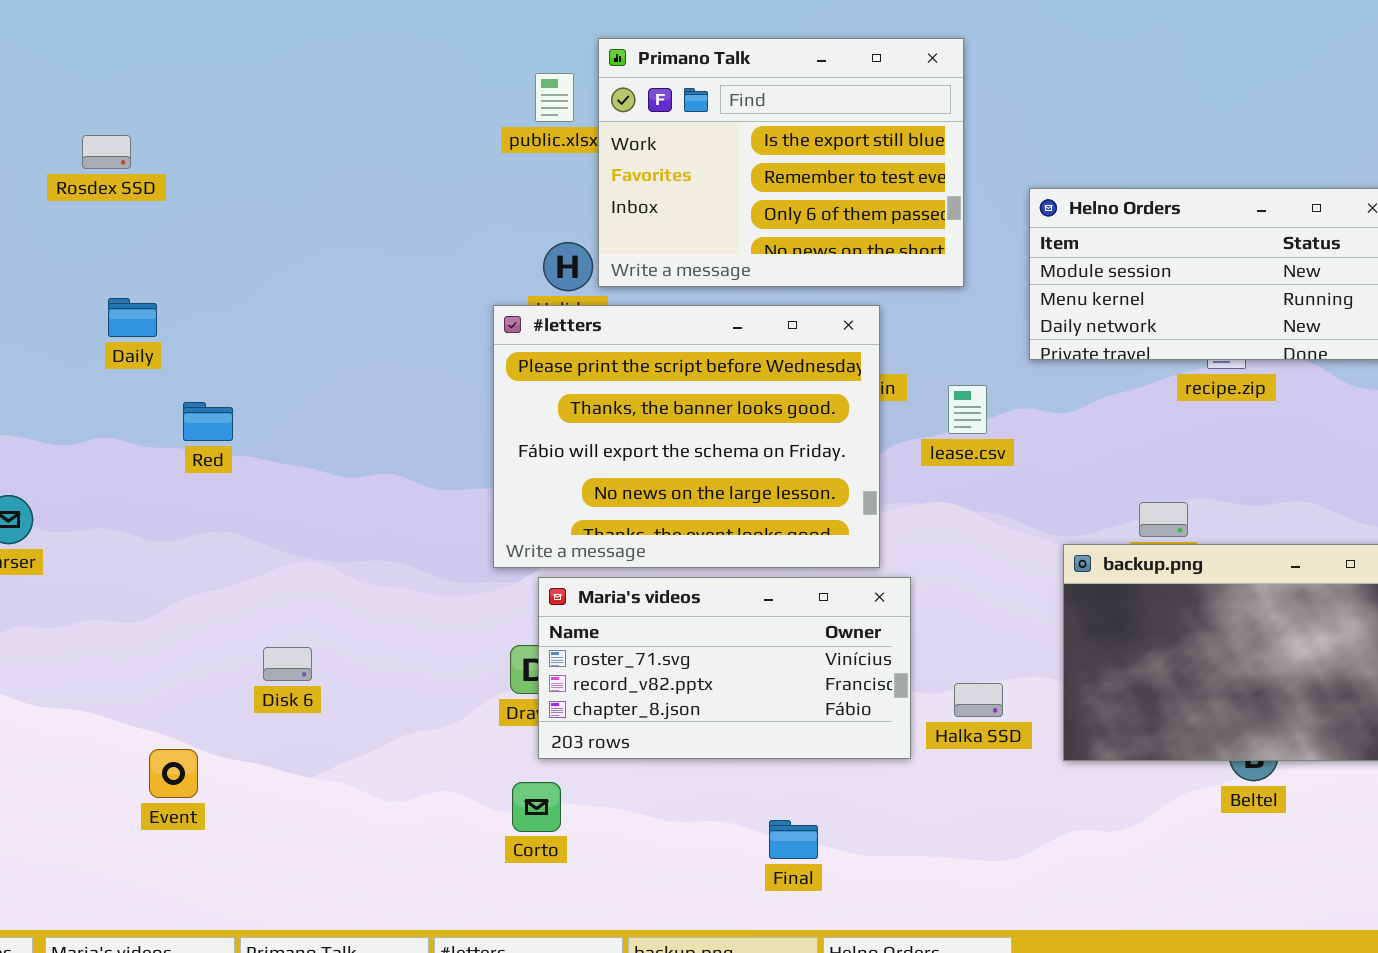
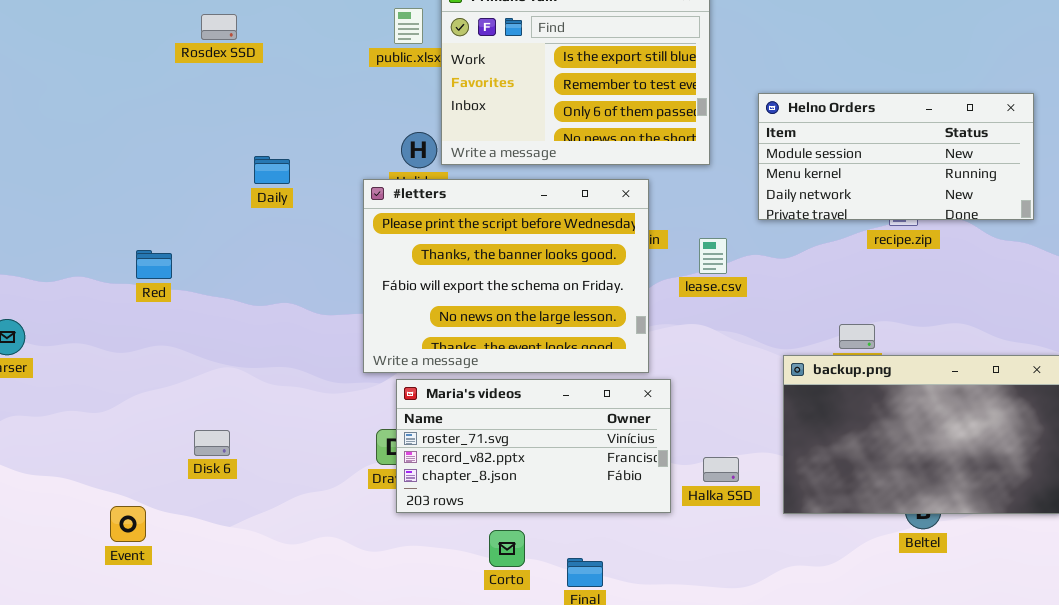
Rosdex SSD: [82,135,131,169] -> [201,14,237,40], moved
Daily: [108,298,157,337] -> [254,156,290,184], moved
Corto: [512,782,561,832] -> [489,530,525,567], moved

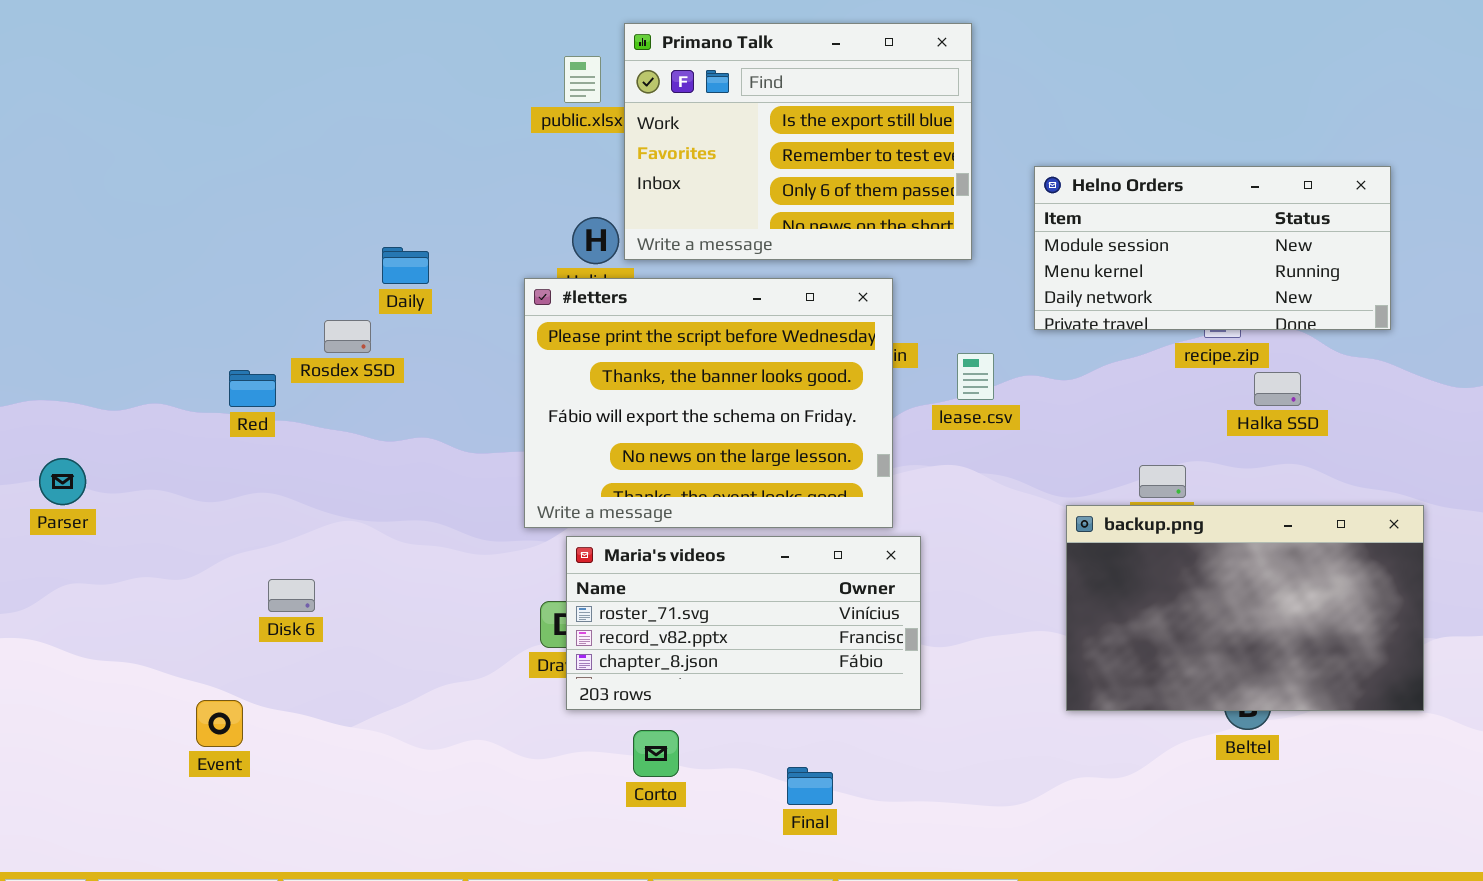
Rosdex SSD: [201,14,237,40] -> [324,320,371,353], moved
Disk 6: [194,430,230,456] -> [268,579,315,612], moved
Halka SSD: [703,457,739,482] -> [1254,372,1301,406], moved
Corto: [489,530,525,567] -> [633,730,679,777], moved

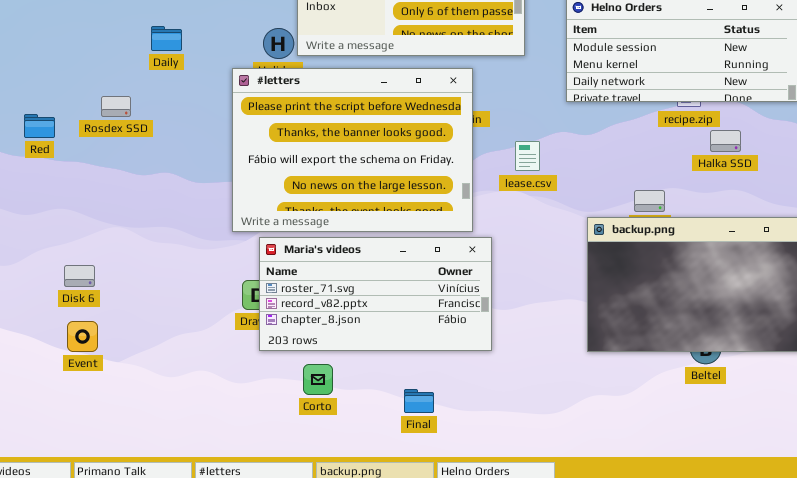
Daily: [382,247,429,284] -> [151,26,182,51], moved
lease.csv: [957,353,994,400] -> [515,141,540,171], moved
Red: [229,370,276,407] -> [24,114,55,138], moved
Event: [196,700,243,747] -> [67,321,98,352], moved

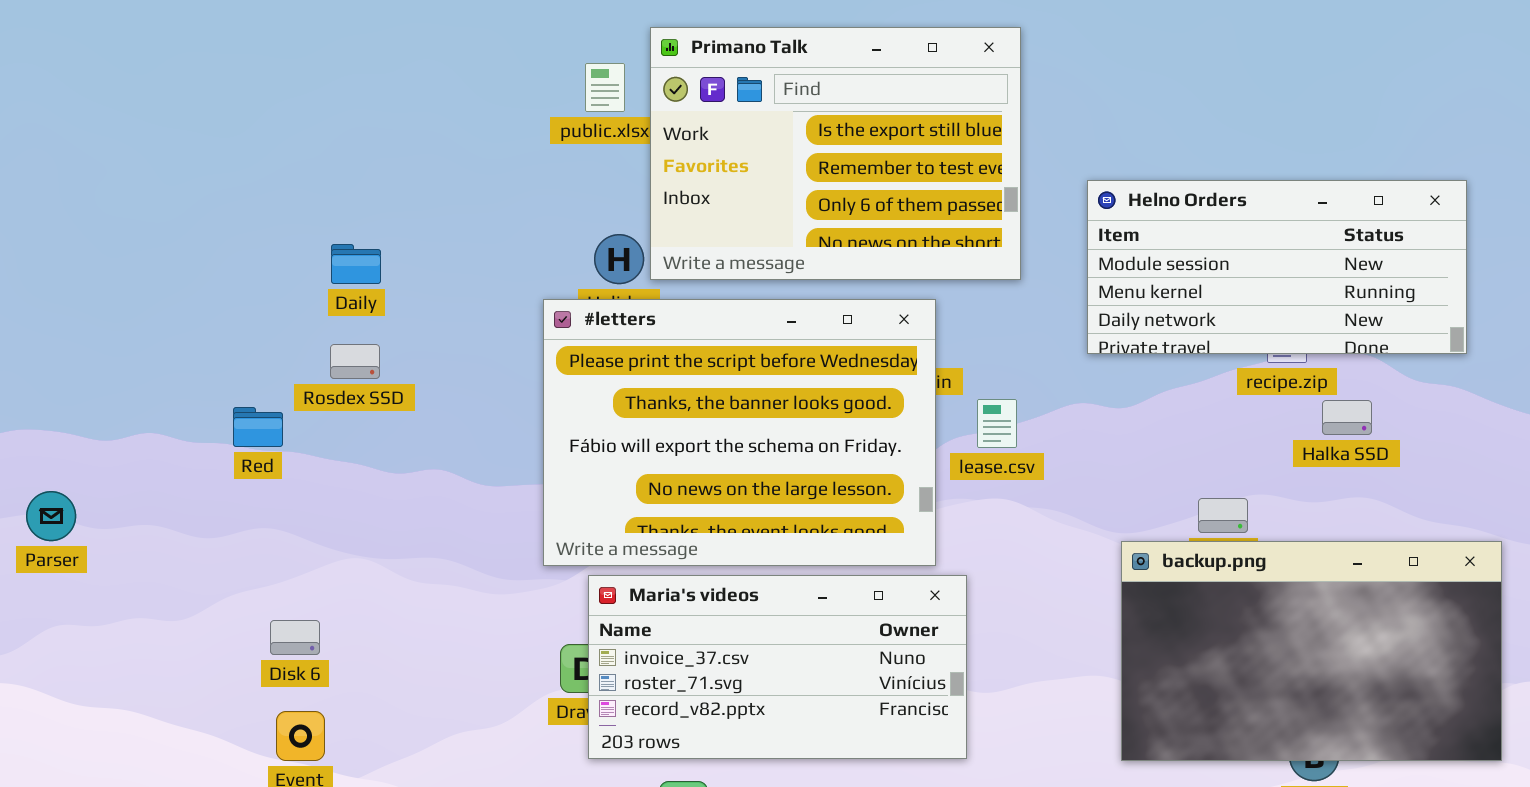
Daily: [151,26,182,51] -> [331,244,381,284], moved
Red: [24,114,55,138] -> [233,407,283,447], moved
lease.csv: [515,141,540,171] -> [977,399,1017,448], moved
Maria's videos: [259,237,492,351] -> [588,575,967,759], scrolled up 1 row

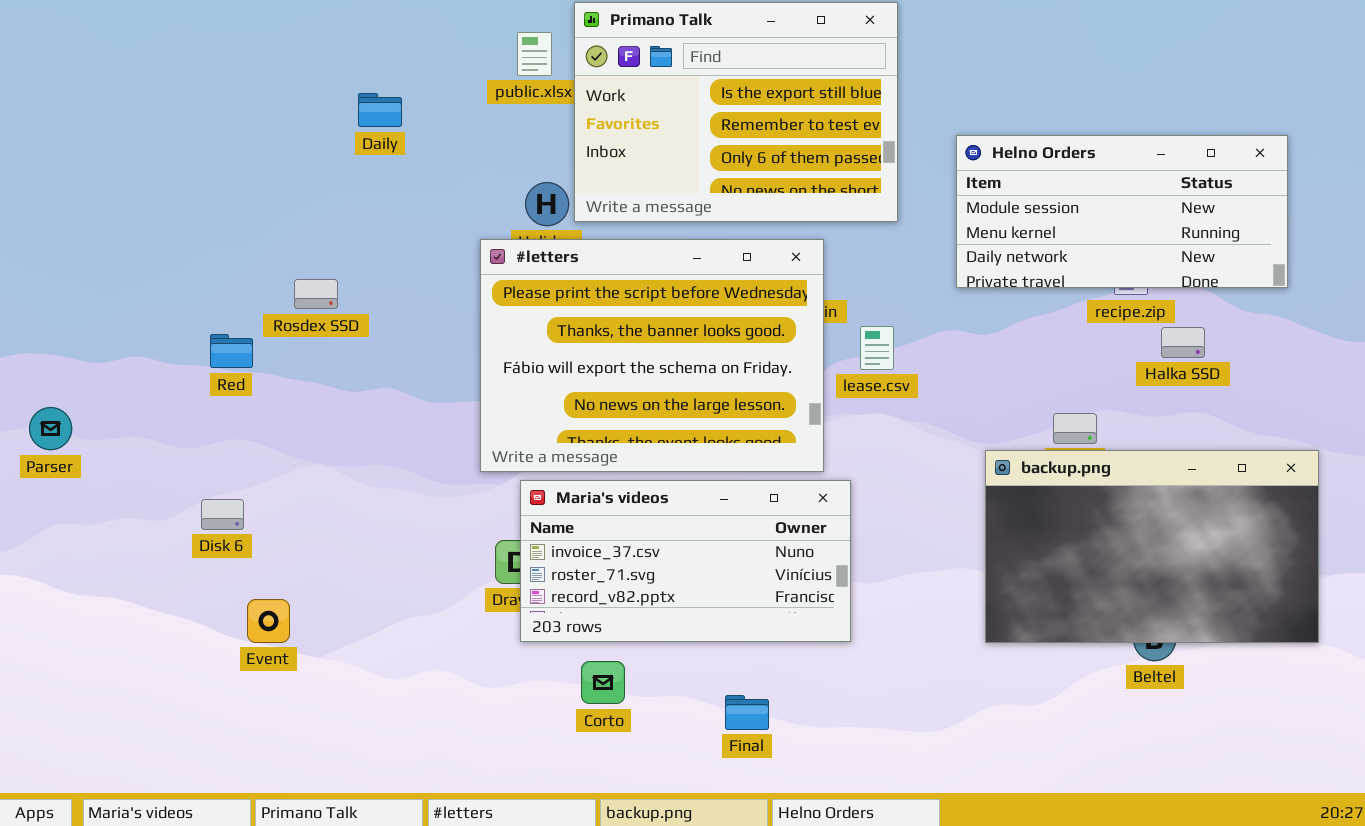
Daily: [331,244,381,284] -> [358,93,402,127], moved
Disk 6: [270,620,320,655] -> [201,499,244,530], moved

